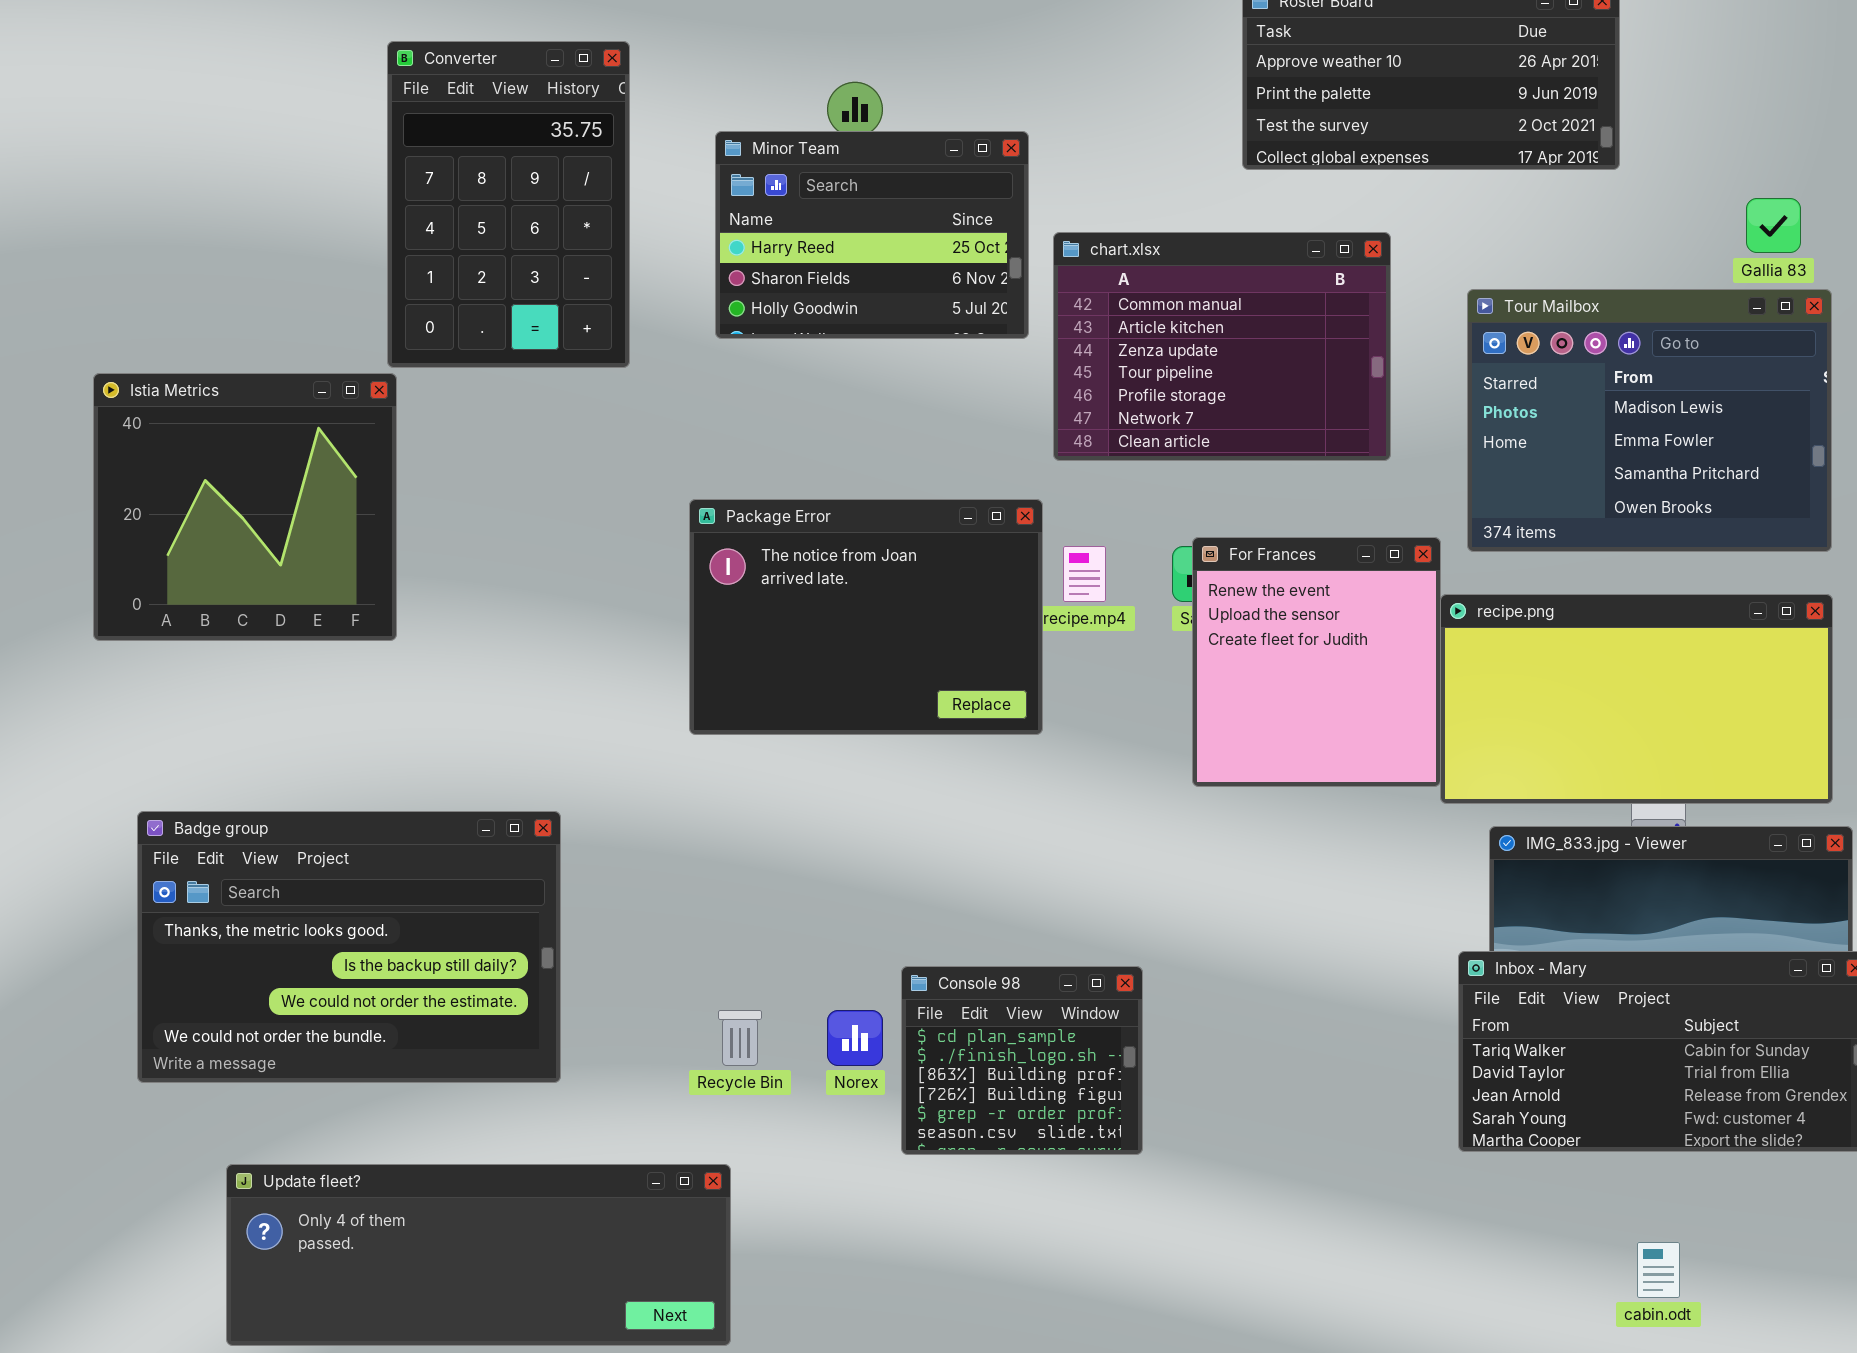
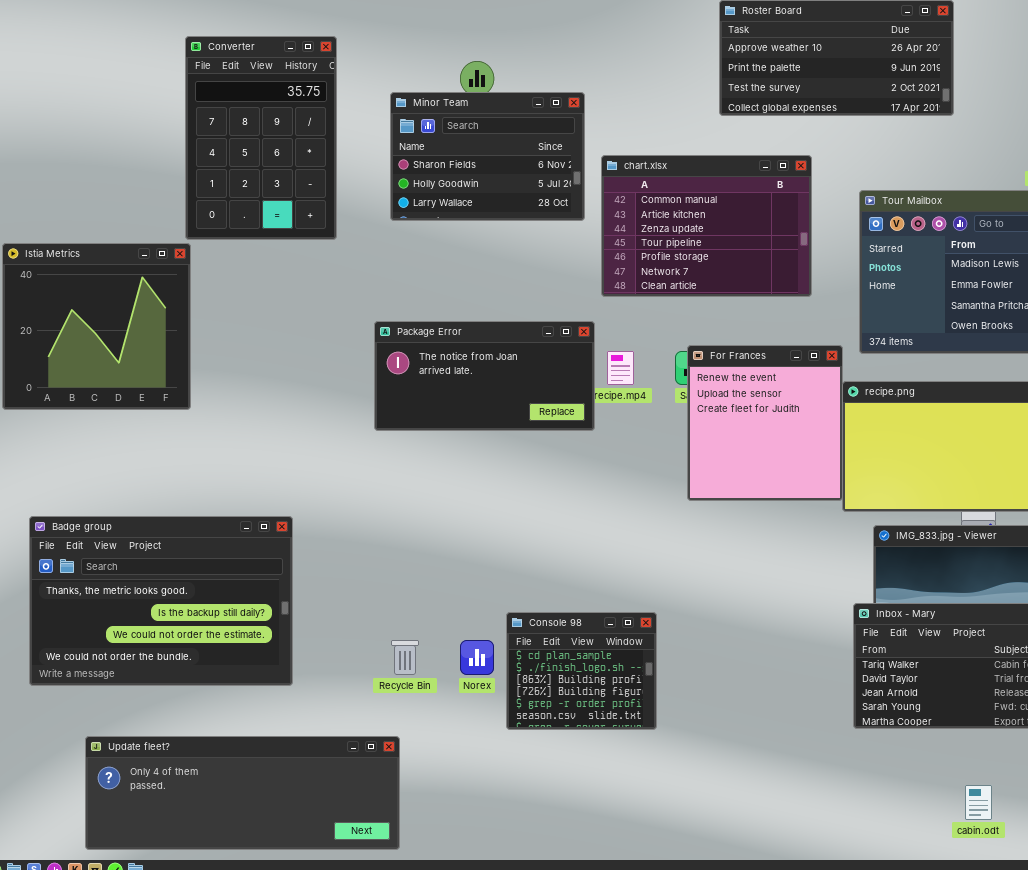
Minor Team: [715,131,1029,339] -> [390,92,585,221], scrolled down 1 row
Package Error: [689,499,1043,735] -> [374,321,595,431], resized

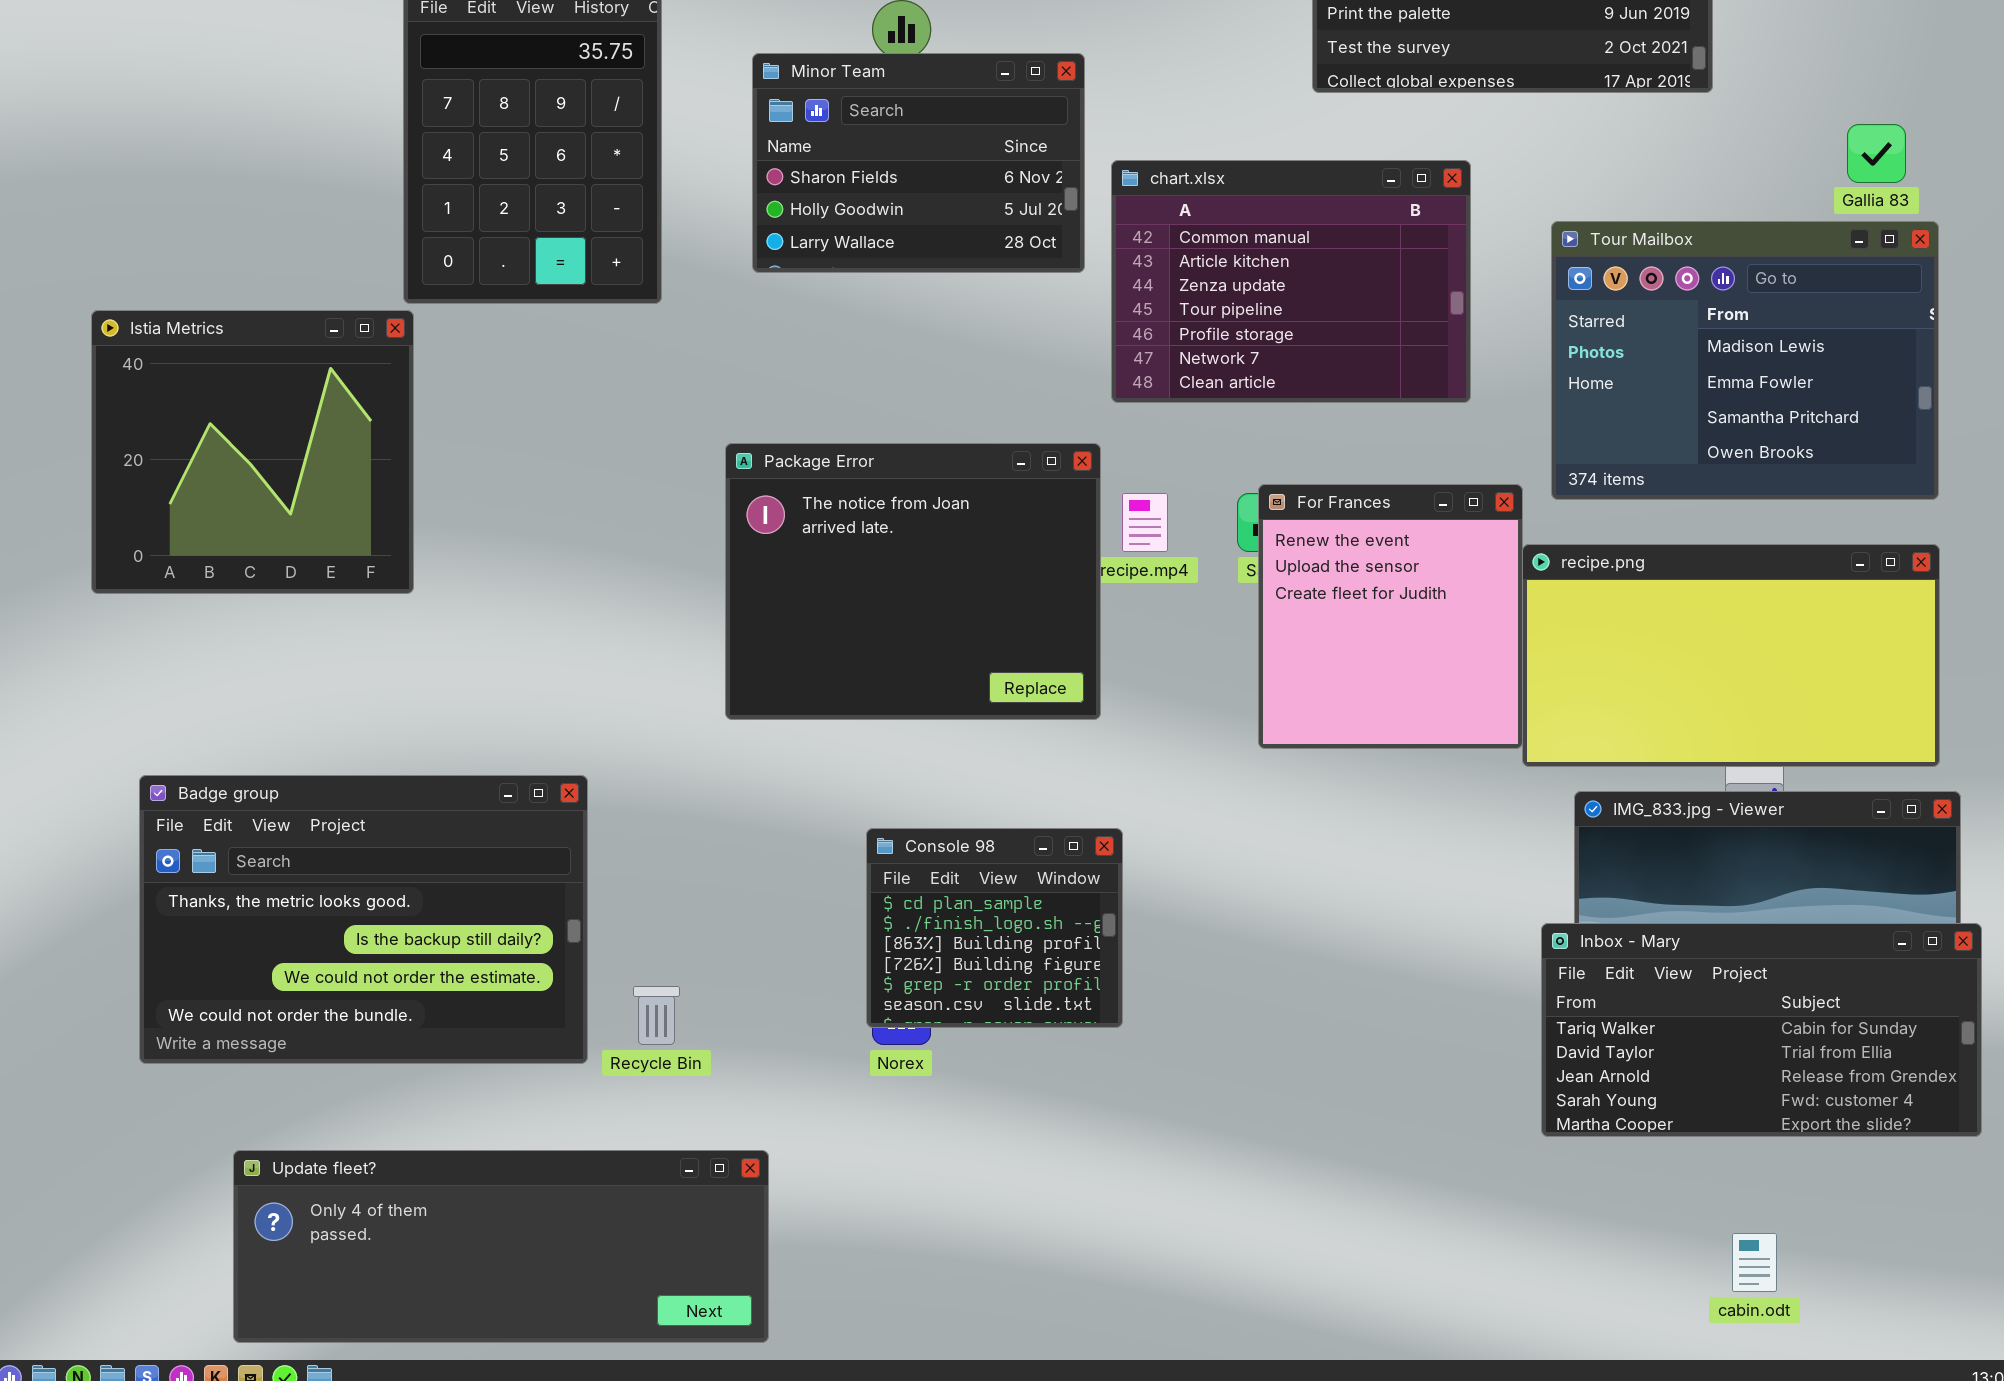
Package Error: [374,321,595,431] -> [725,443,1101,720], resized
Console 98: [506,612,657,730] -> [866,828,1123,1028], moved
Recycle Bin: [391,640,419,675] -> [633,986,680,1045], moved

